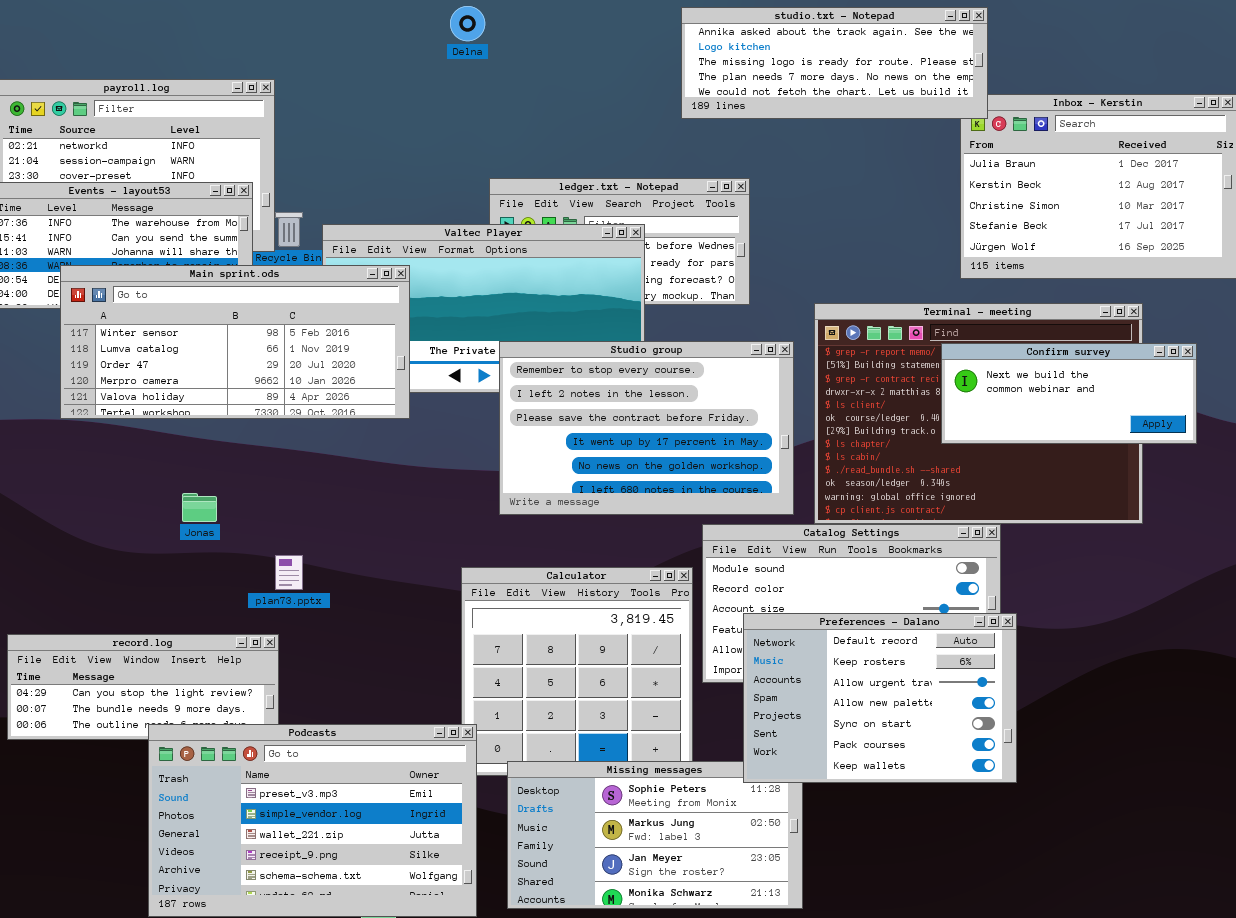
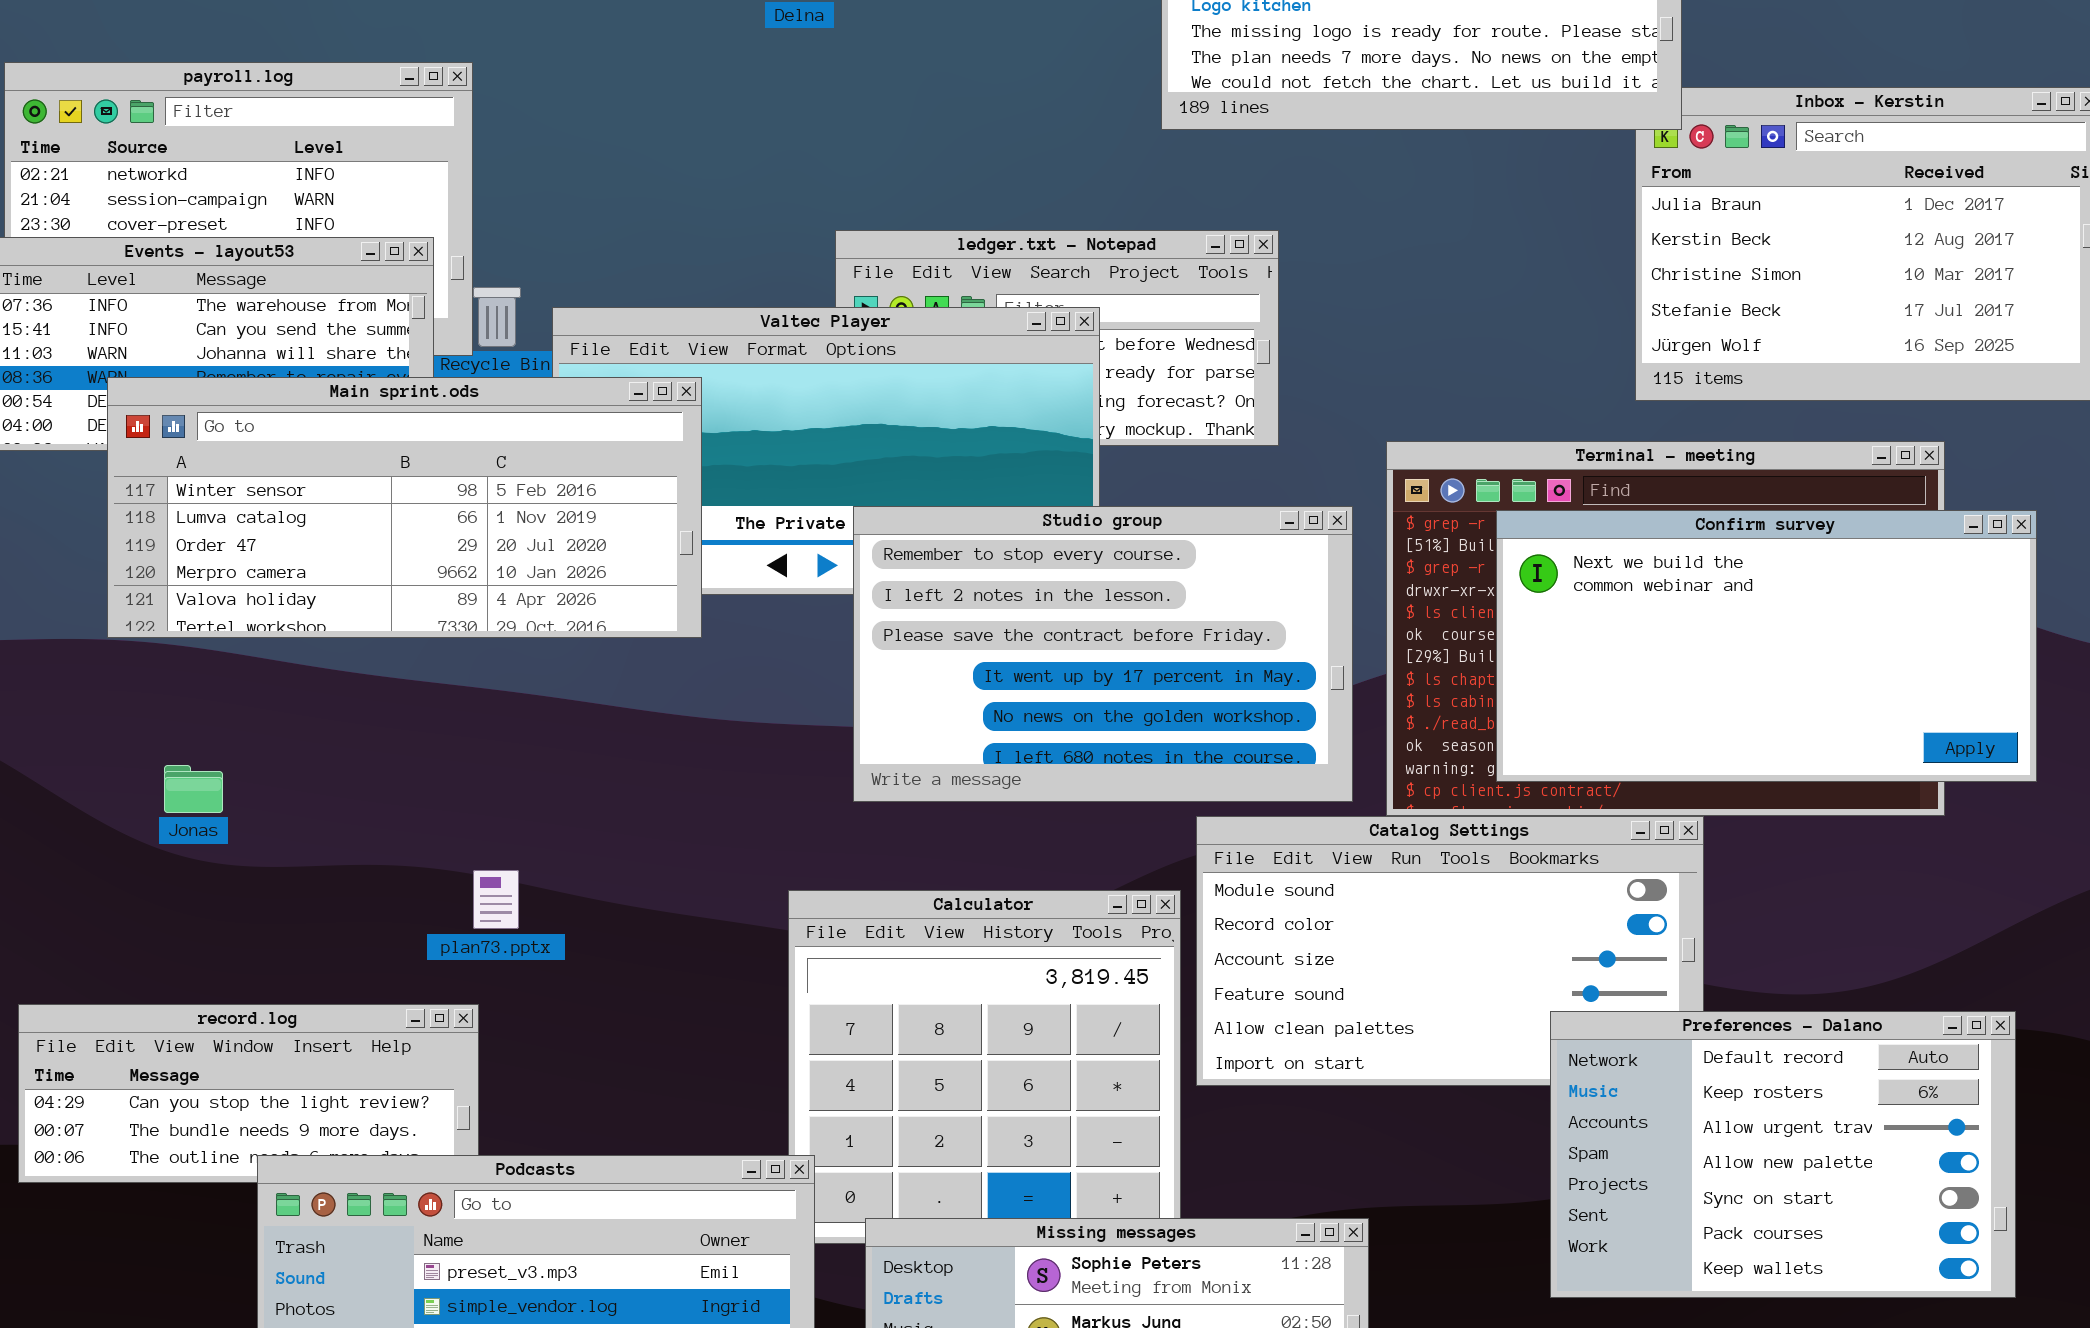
Confirm survey: [941,343,1197,444] -> [1496,510,2037,782], resized
Jonas: [182,493,217,522] -> [164,765,223,813], moved
Preferences - Dalano: [743,613,1017,783] -> [1550,1011,2016,1298], moved

